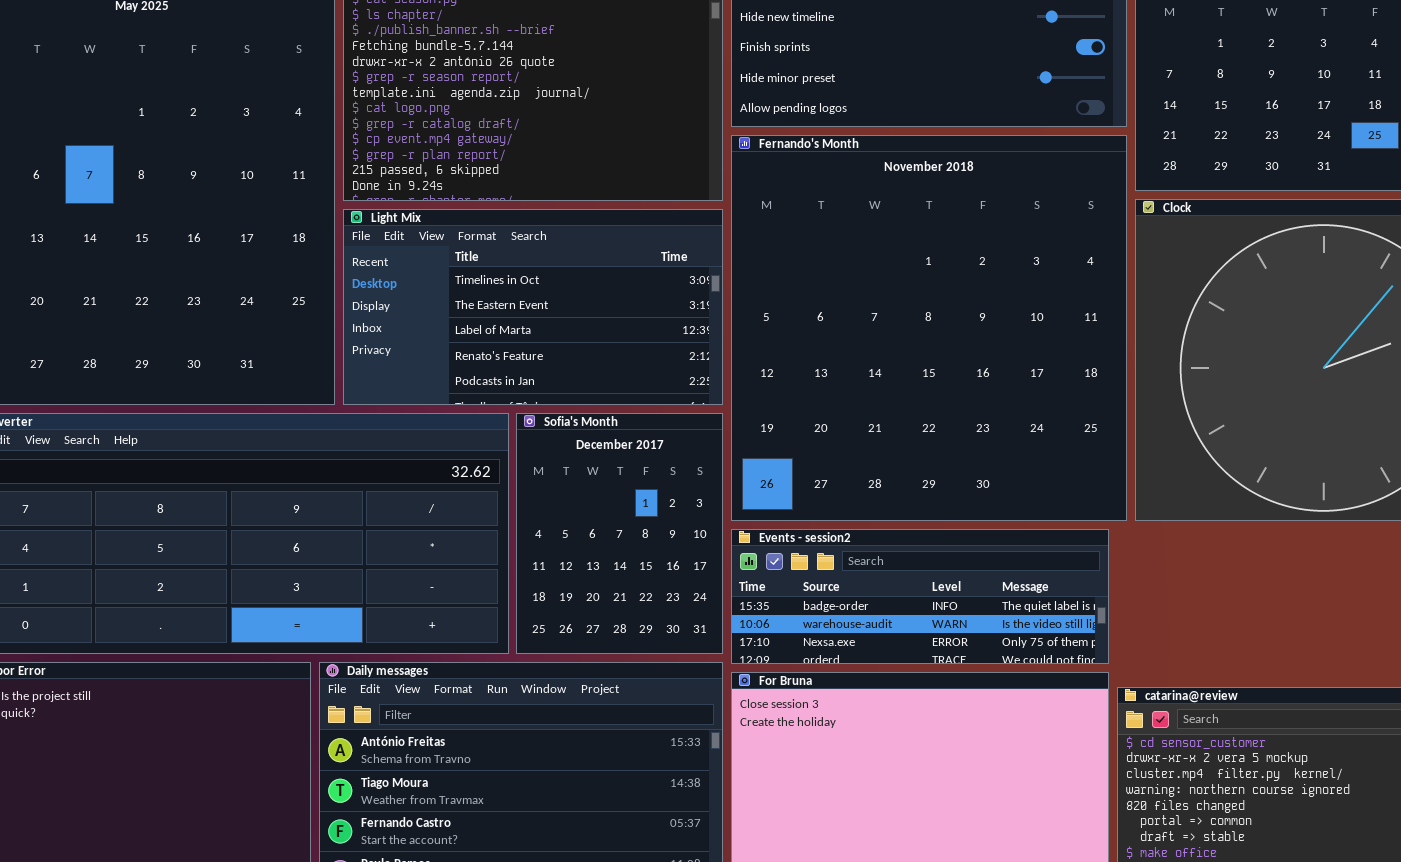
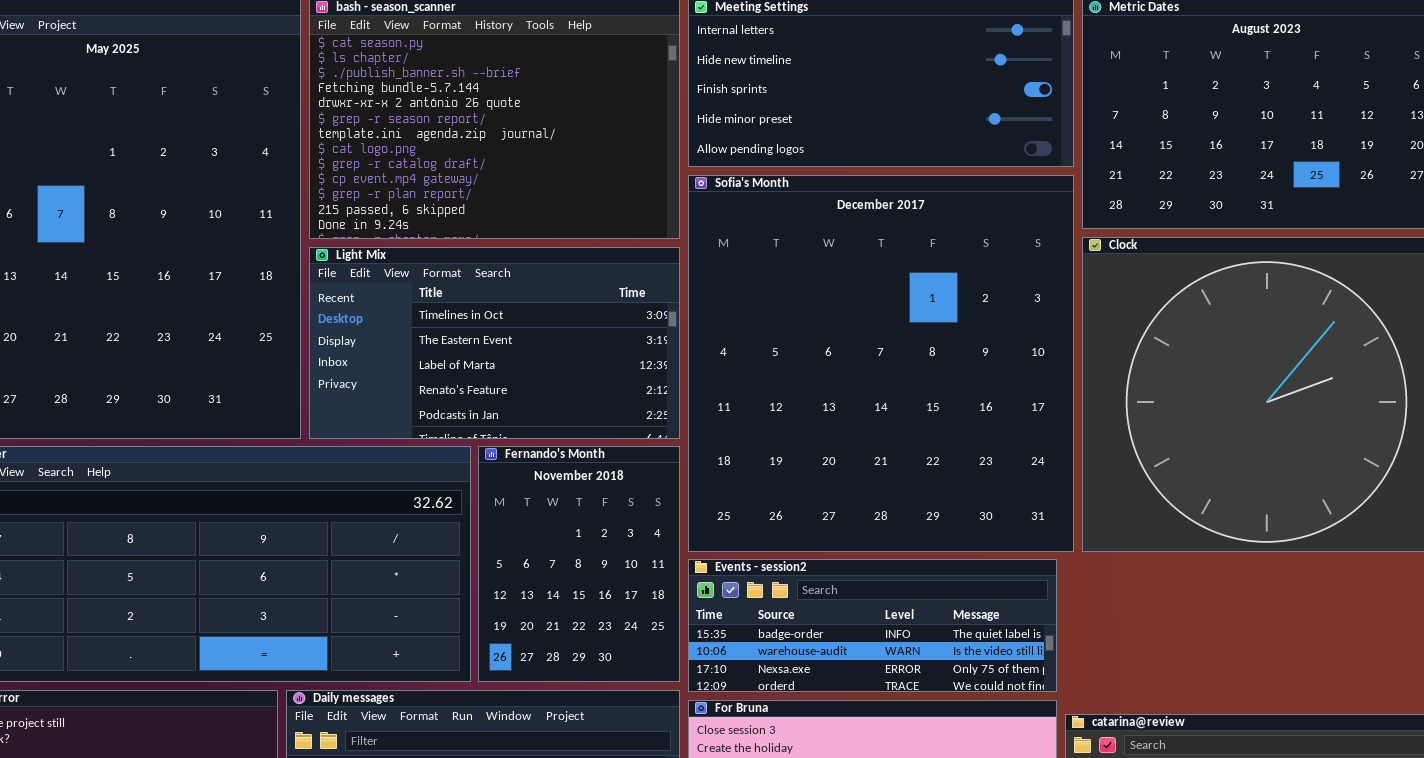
Fernando's Month: [731,135,1127,521] -> [478,446,680,682], moved, resized
Sofia's Month: [516,413,723,654] -> [688,175,1074,552], moved, resized

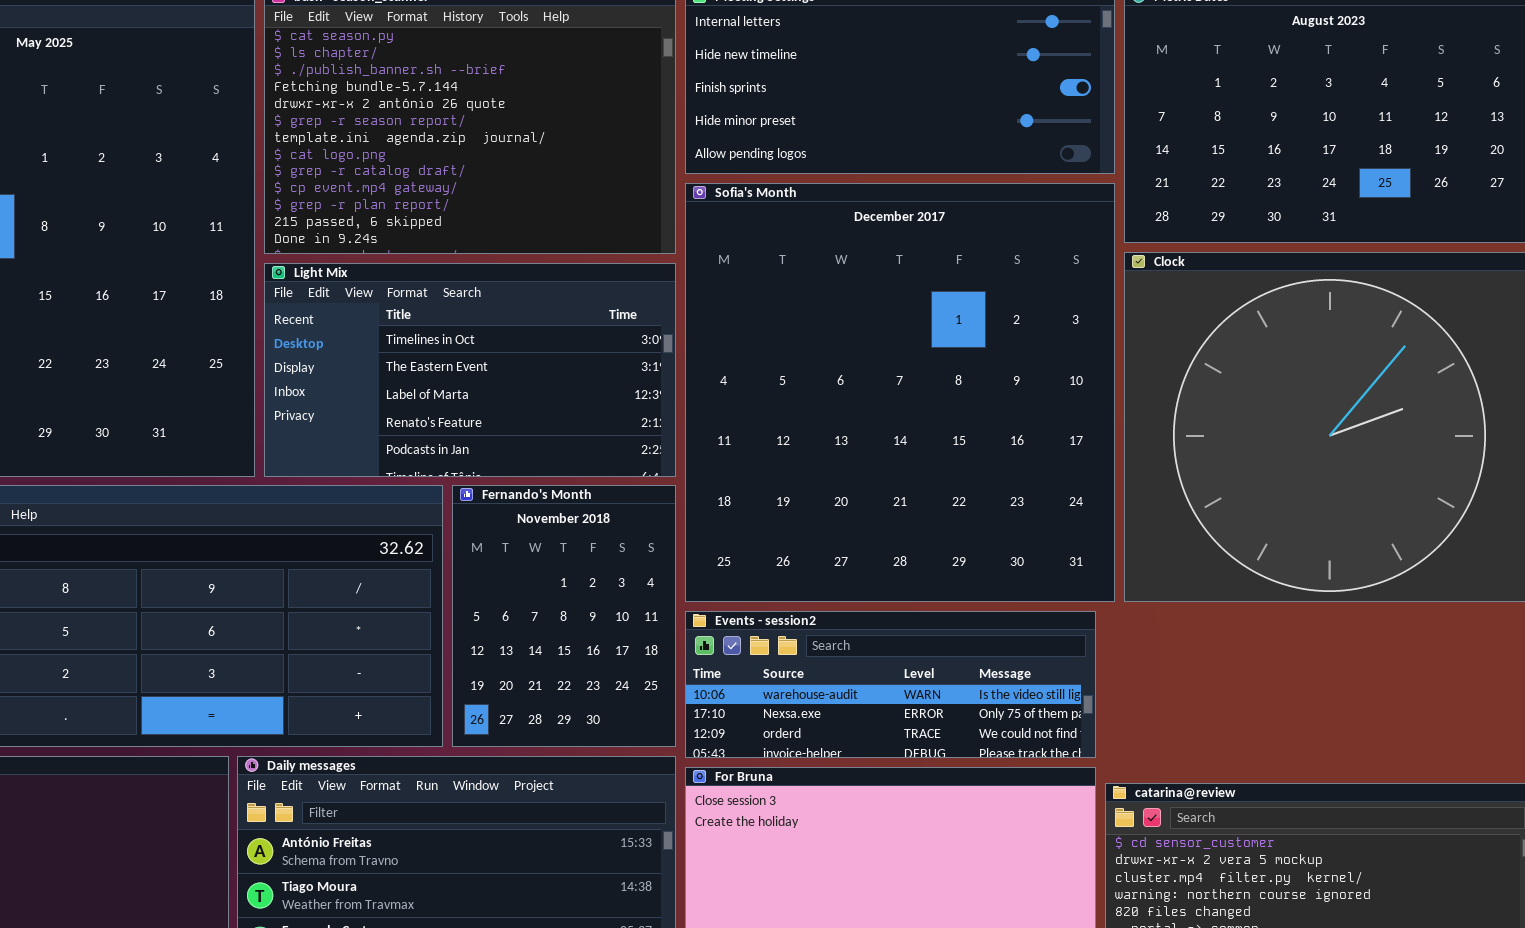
Events - session2: [688,559,1057,692] -> [685,611,1096,758], scrolled down 1 row

